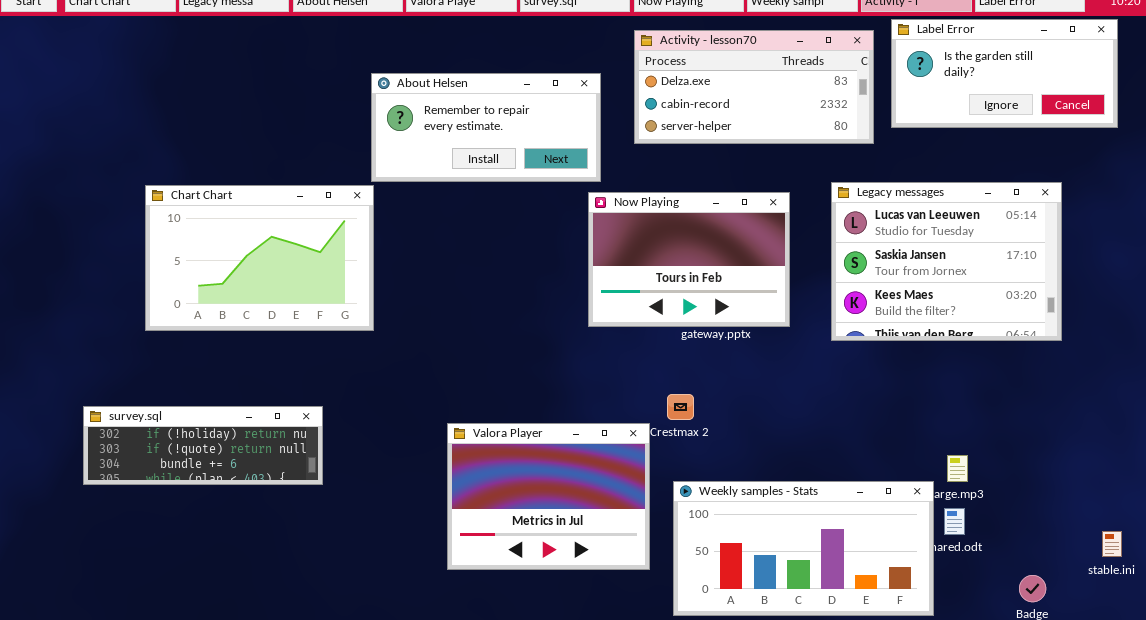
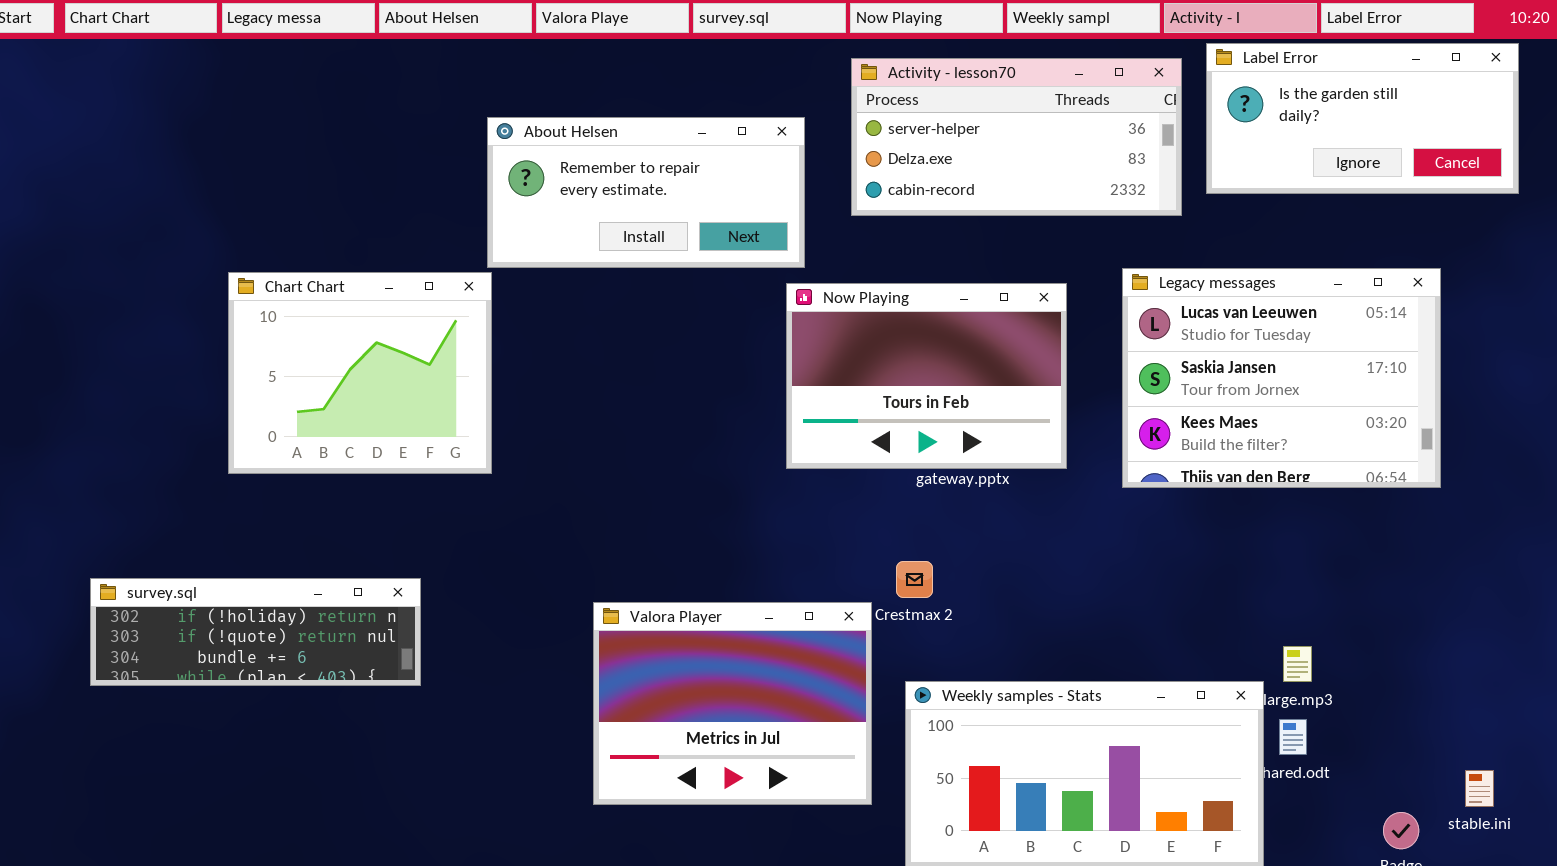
Activity - lesson70: [634,30,874,144] -> [851,58,1182,216], scrolled up 1 row
Chart Chart: [145,185,374,331] -> [228,272,492,474], resized
stable.ini: [1102,531,1122,557] -> [1465,770,1494,807], moved

